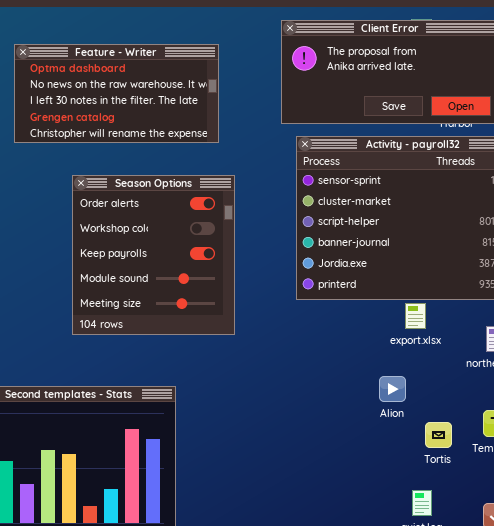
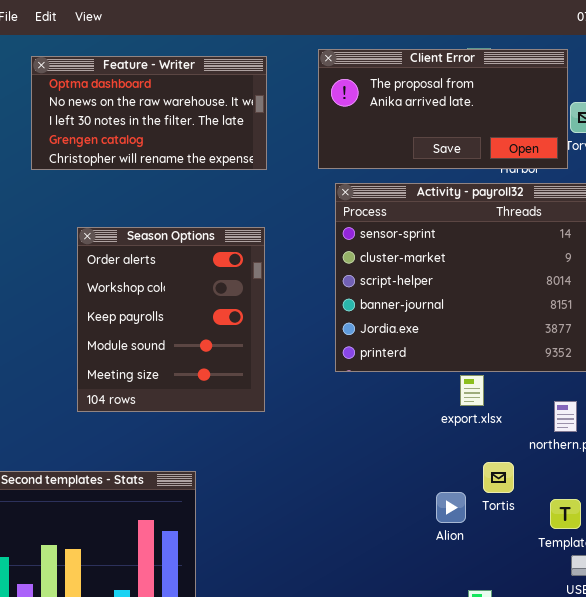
Feature - Writer: [14,44,219,143] -> [31,56,267,170], moved
Alion: [379,376,406,402] -> [436,492,466,523], moved
Tortis: [425,422,452,448] -> [483,462,514,493], moved

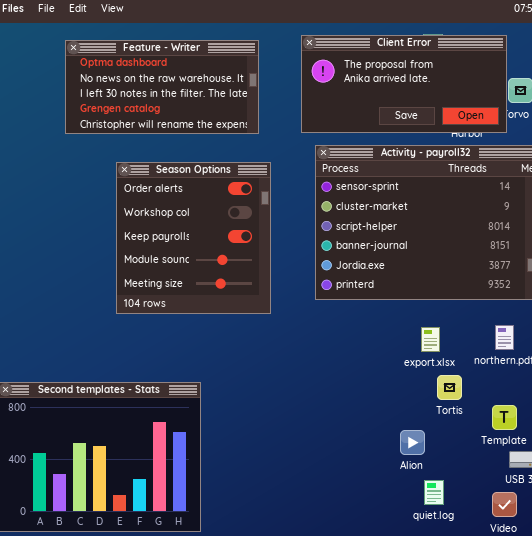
Season Options: [77,227,265,412] -> [116,162,271,314], moved
export.xlsx: [460,375,484,406] -> [421,327,440,352], moved
Alion: [436,492,466,523] -> [400,430,425,455], moved

